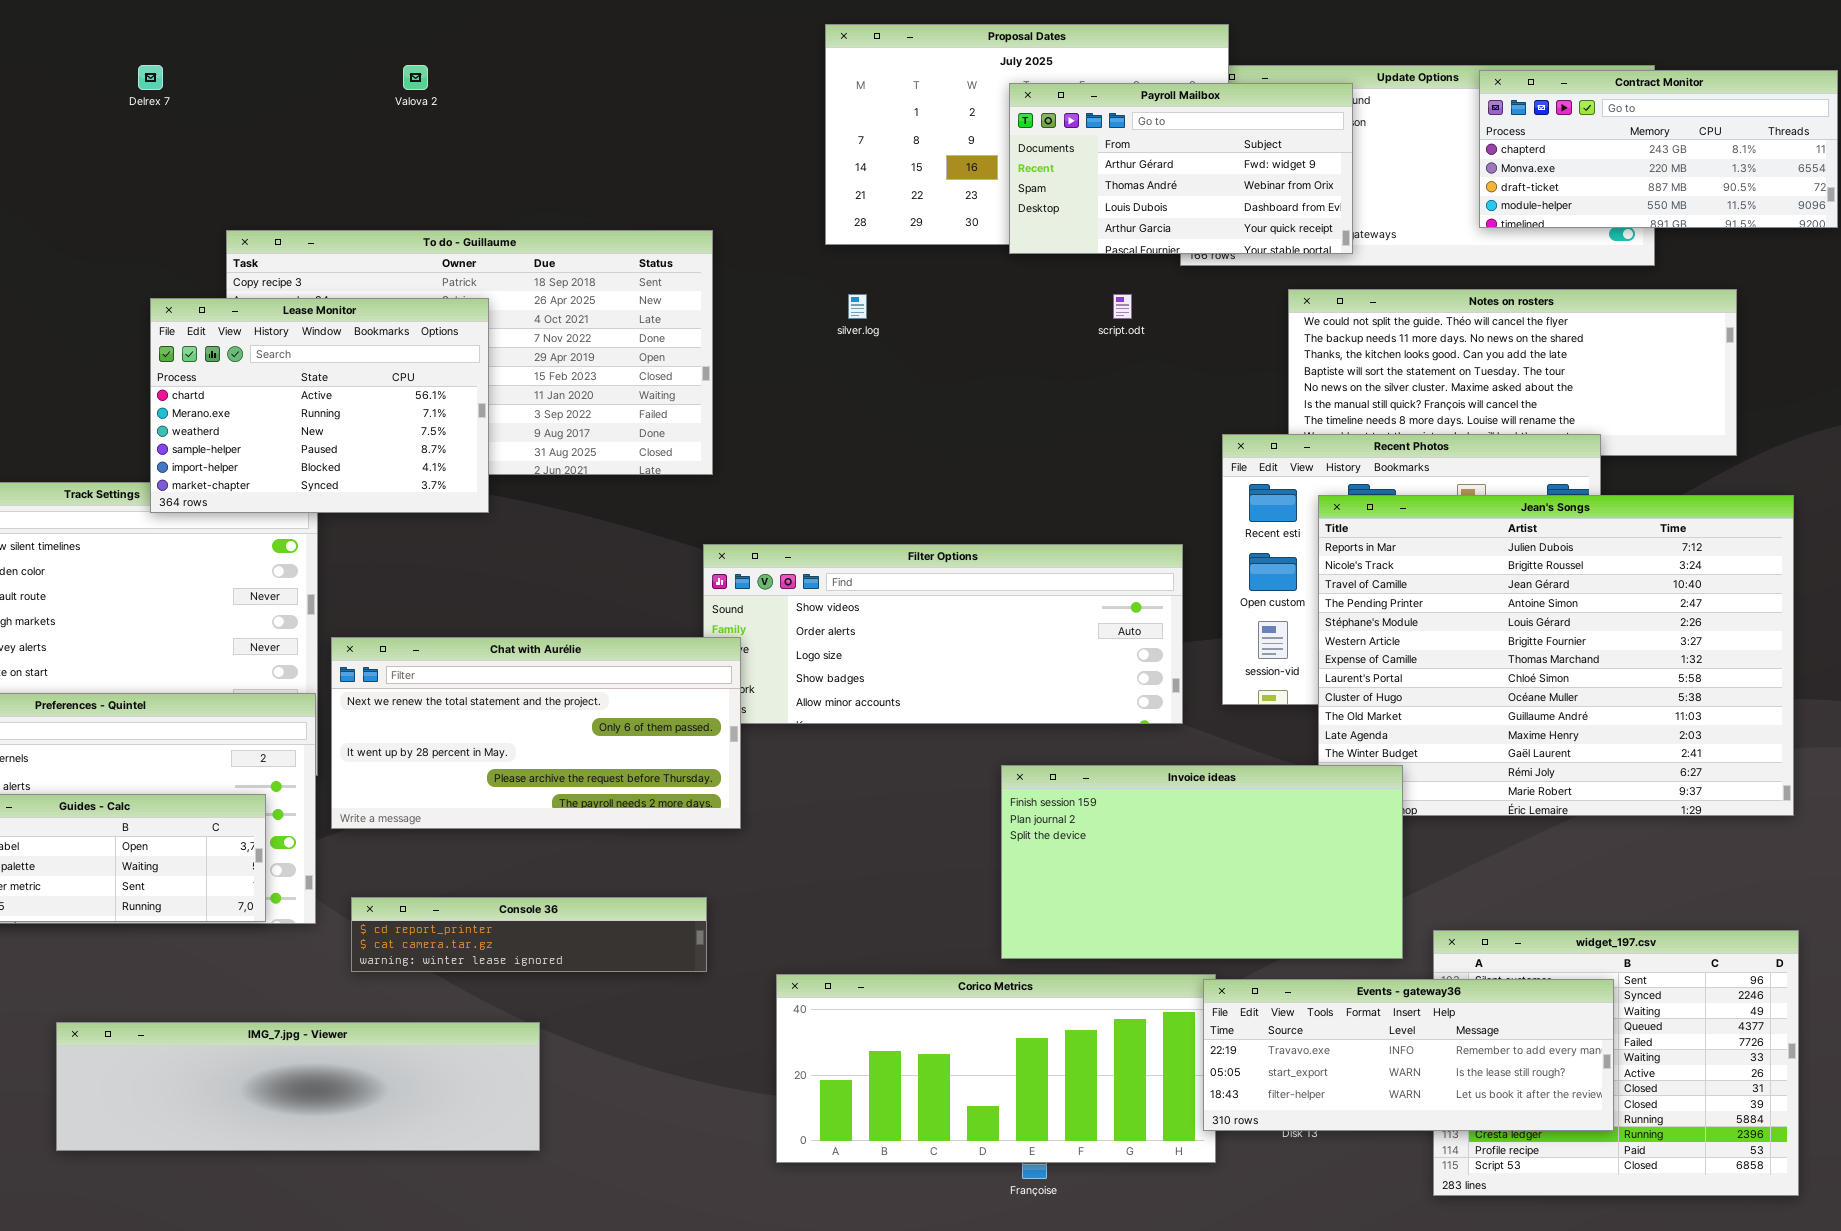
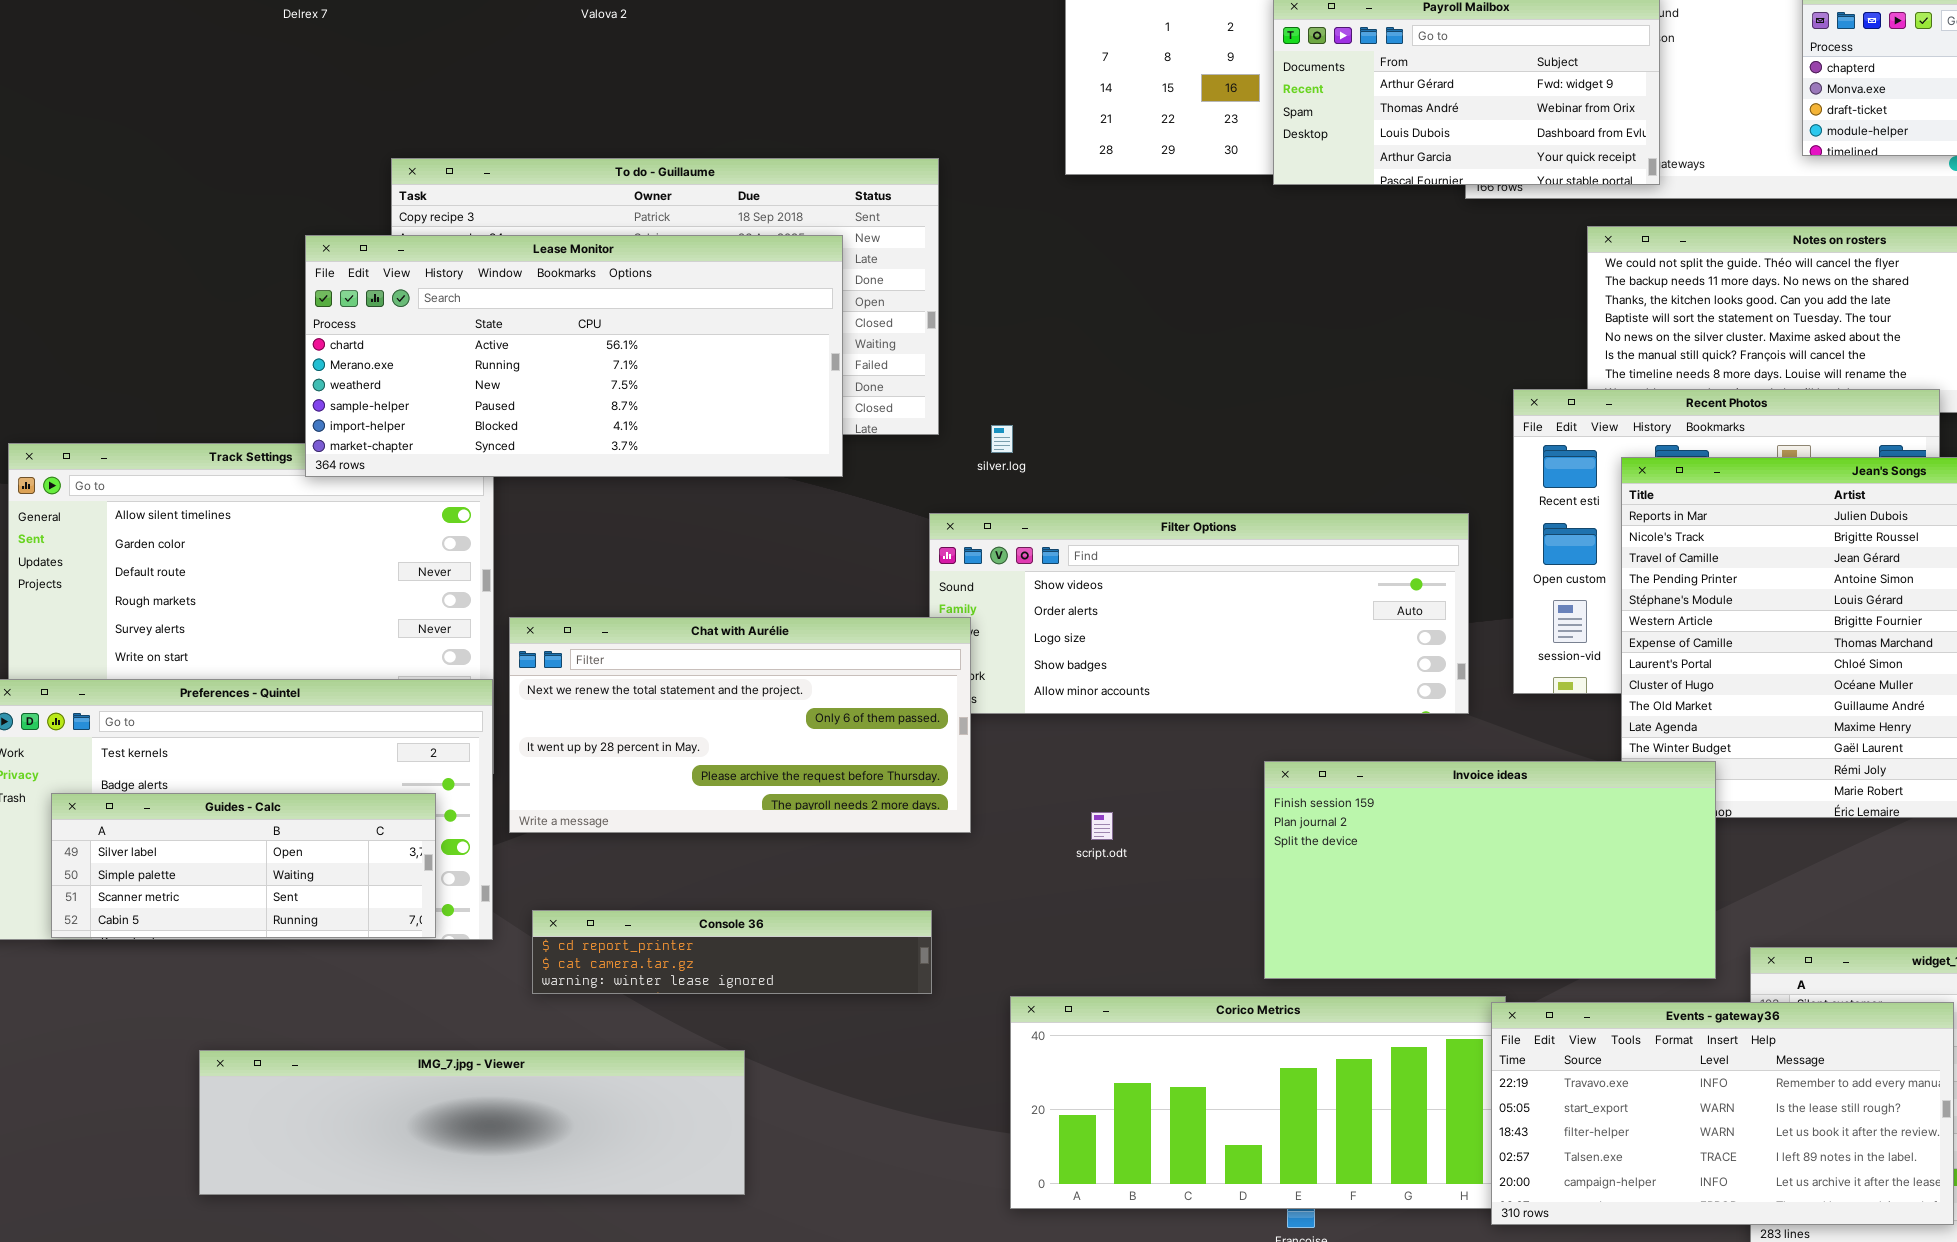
silver.log: [848,294,867,319] -> [991,425,1013,453], moved
script.odt: [1113,294,1132,319] -> [1091,812,1113,840], moved
Lease Monitor: [150,298,489,513] -> [305,235,843,477], resized
Events - gateway36: [1203,979,1614,1131] -> [1491,1002,1954,1225], resized

